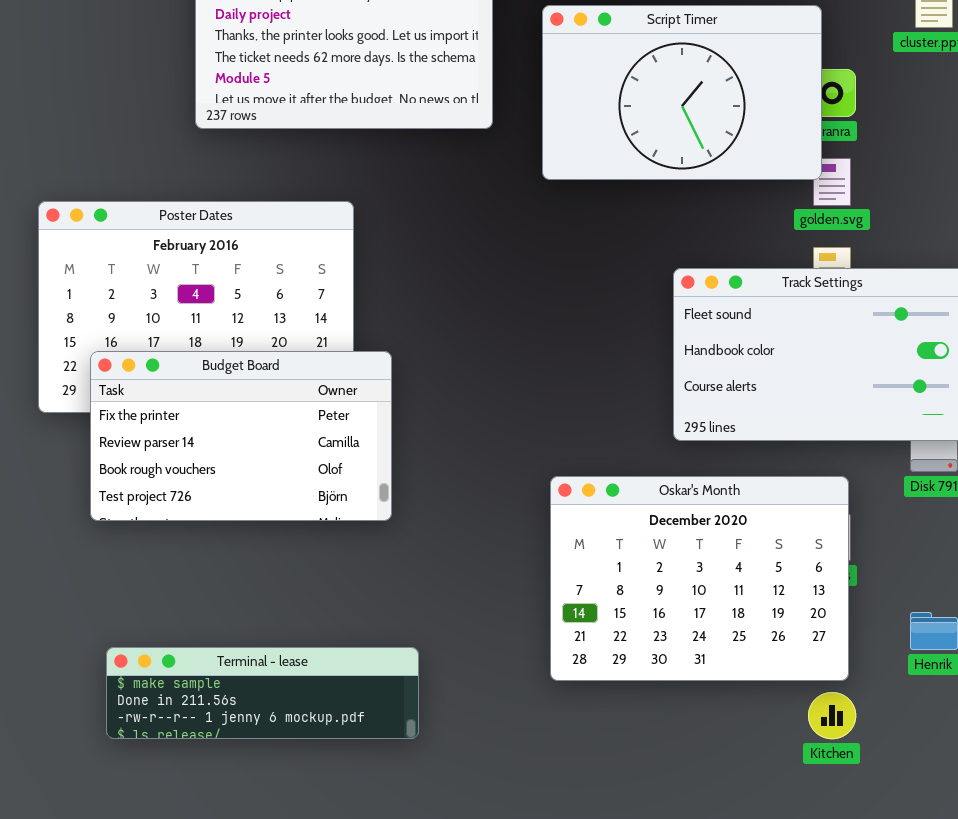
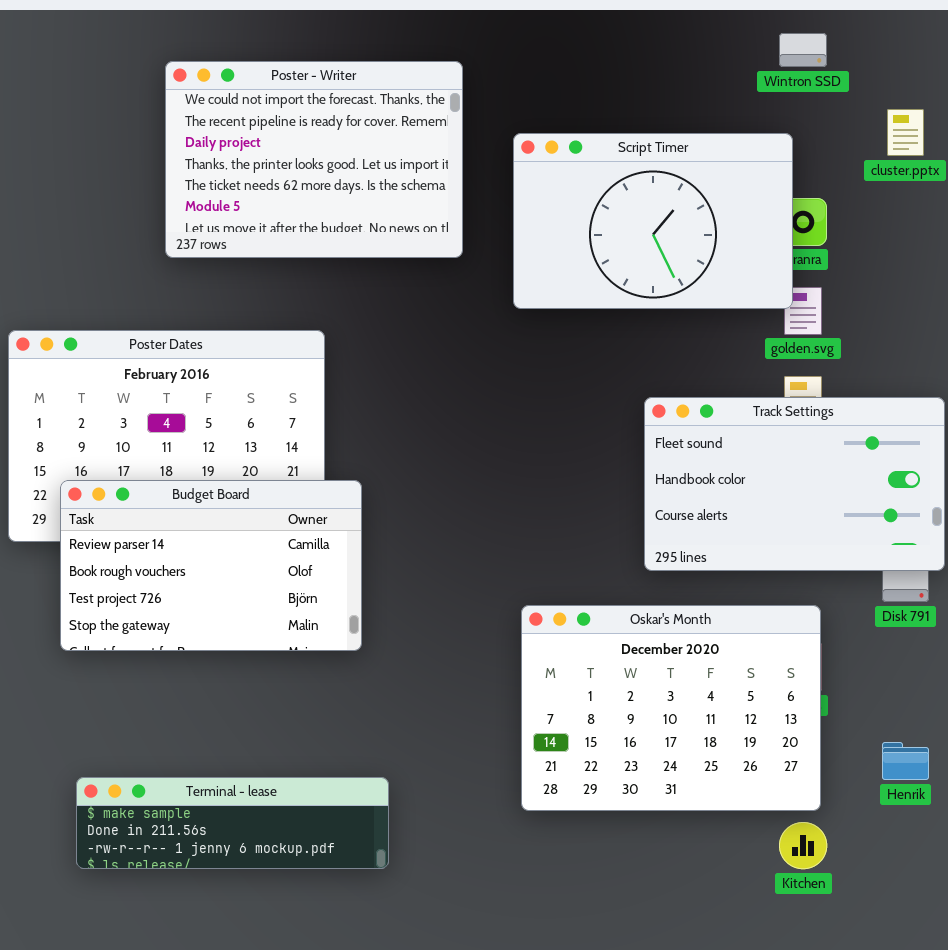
Budget Board: [90,351,392,521] -> [60,480,362,651], scrolled down 1 row

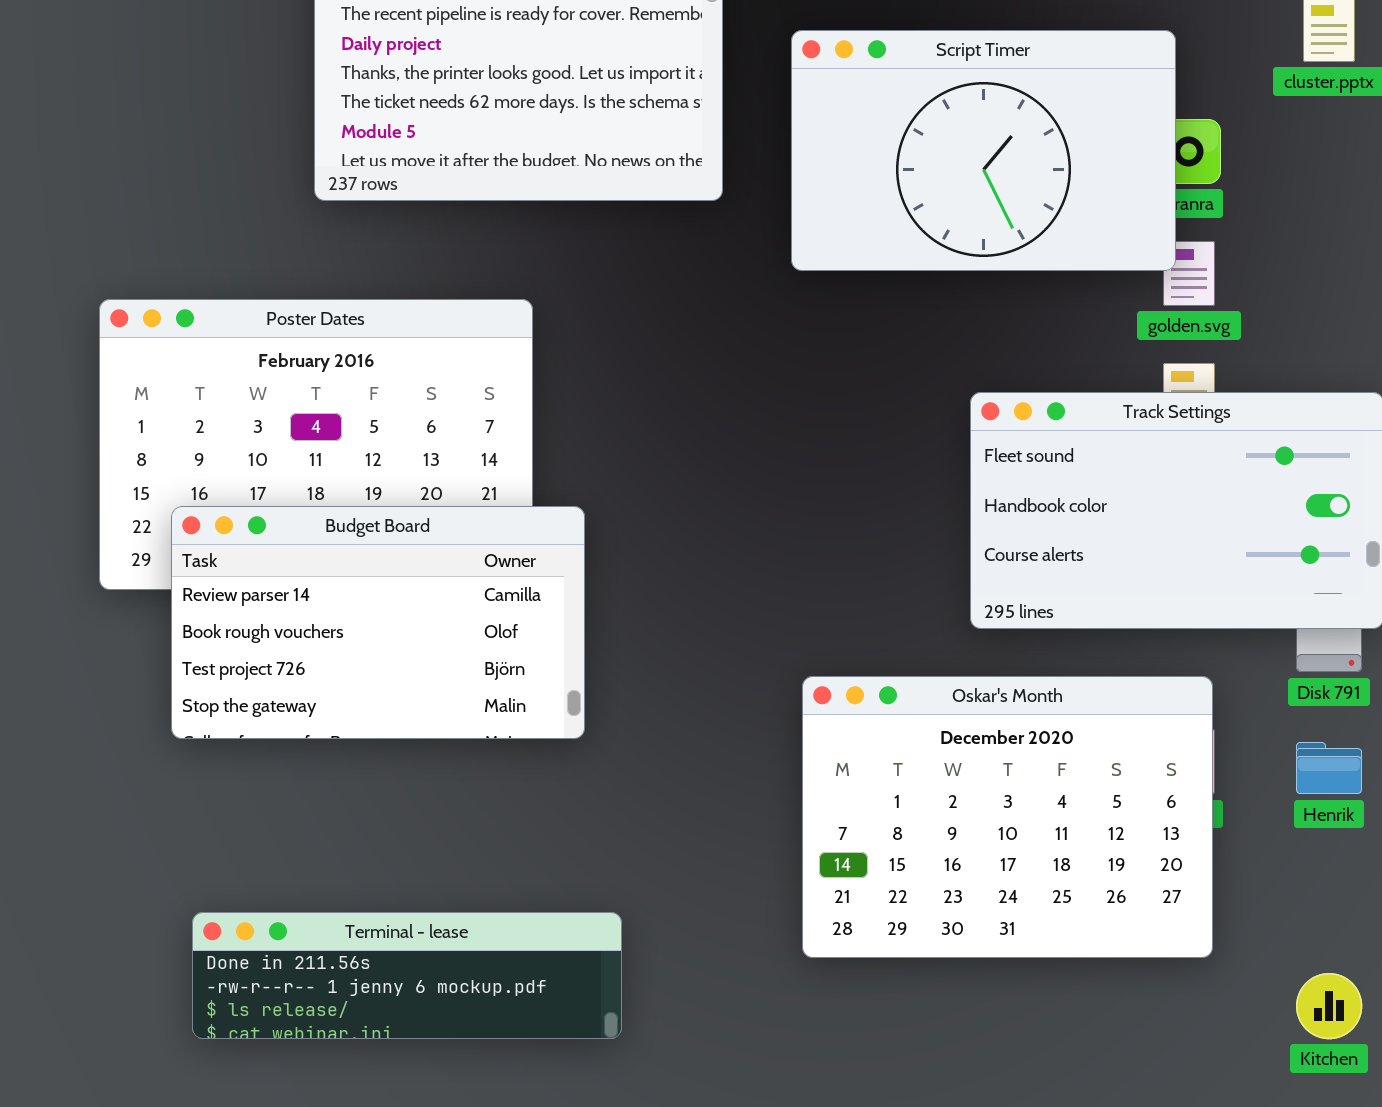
Henrik: [882,742,929,780] -> [1296,742,1362,794], moved
Terminal - lease: [76,777,389,869] -> [192,912,622,1039], scrolled down 1 row
Kitchen: [779,822,827,869] -> [1296,973,1362,1039], moved

